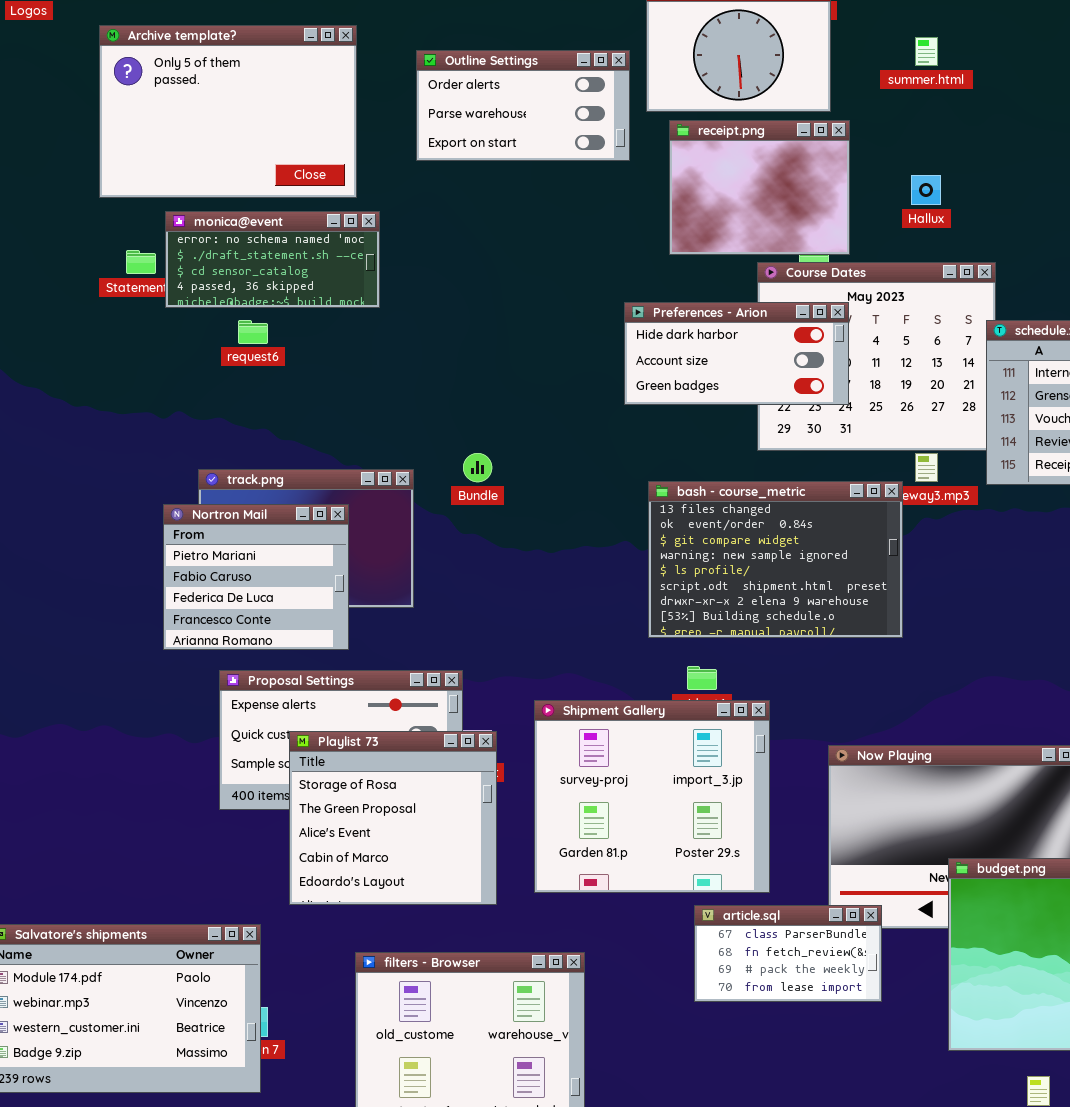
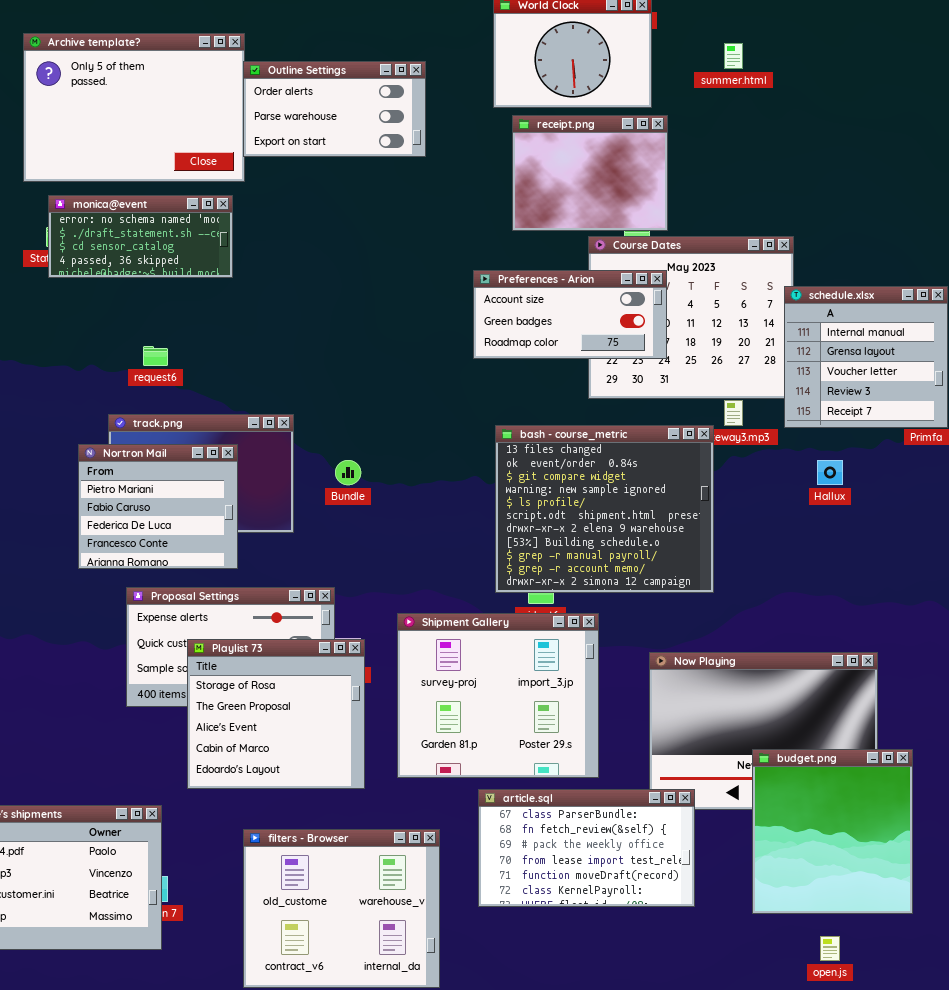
Outline Settings: [416,50,630,161] -> [243,61,426,157], moved
Hallux: [911,175,941,205] -> [817,460,843,485], moved
monica@event: [165,211,380,308] -> [48,195,233,278], moved
Preferences - Arion: [624,302,849,405] -> [473,270,667,359], scrolled down 1 row
request6: [238,320,268,344] -> [143,346,168,366], moved
Bundle: [463,453,492,482] -> [335,460,361,485], moved
bash - course_metric: [648,481,903,638] -> [495,425,714,593], resized
article.sql: [694,905,882,1002] -> [478,789,695,907], resized

